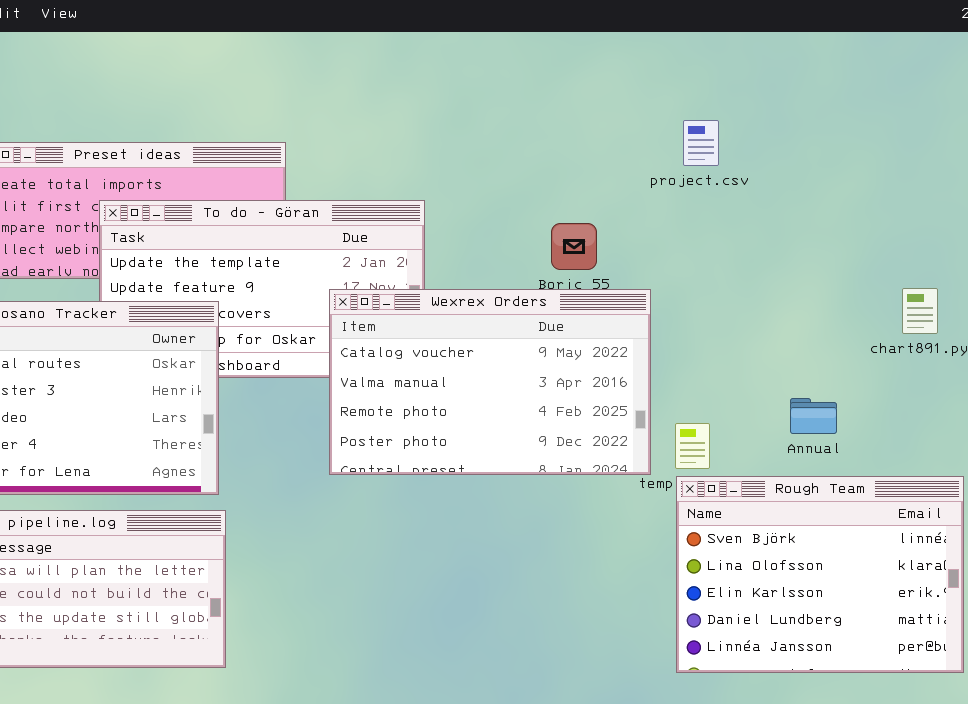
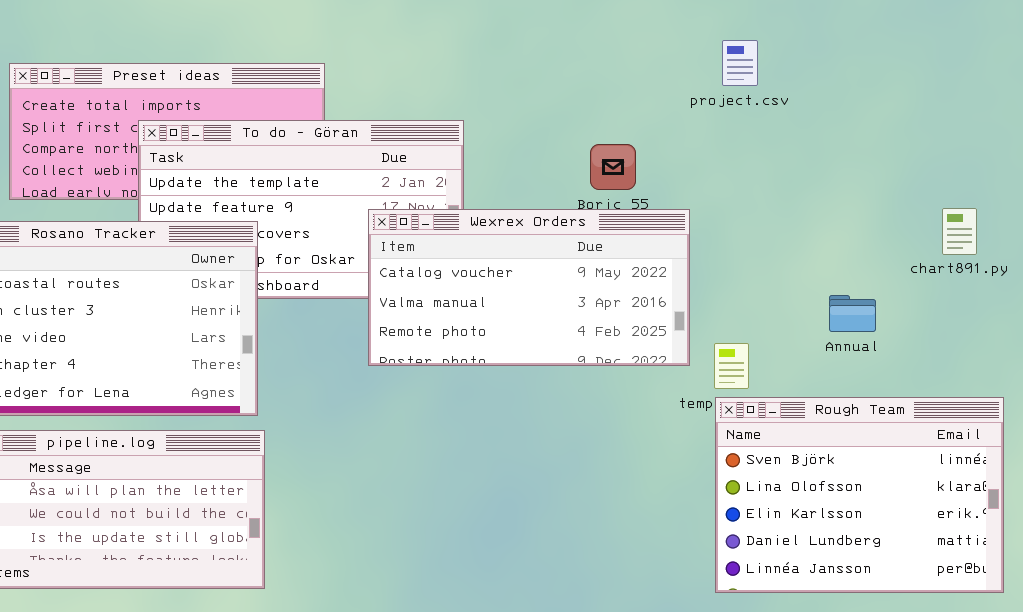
Wexrex Orders: [329,289,651,475] -> [368,209,690,366], resized
Annual: [790,398,837,434] -> [829,295,876,332], moved

